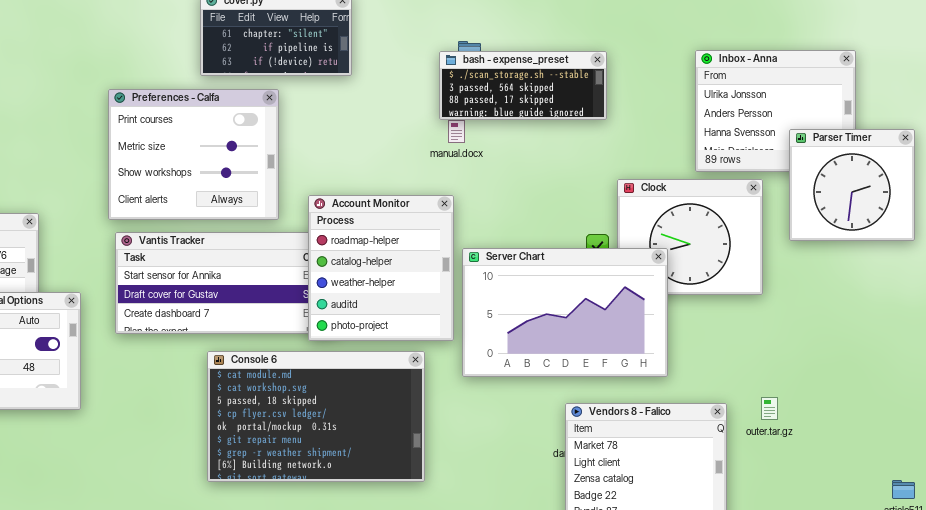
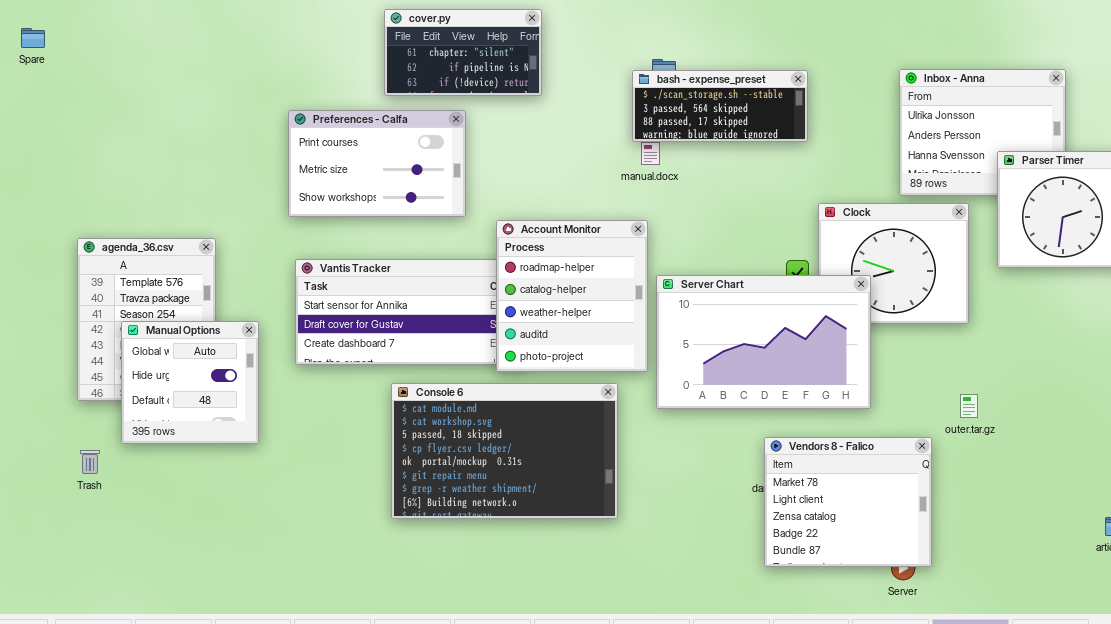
Preferences - Calfa: [108,89,279,220] -> [288,110,466,217], resized
outer.tar.gz: [761,397,778,420] -> [960,394,978,418], moved

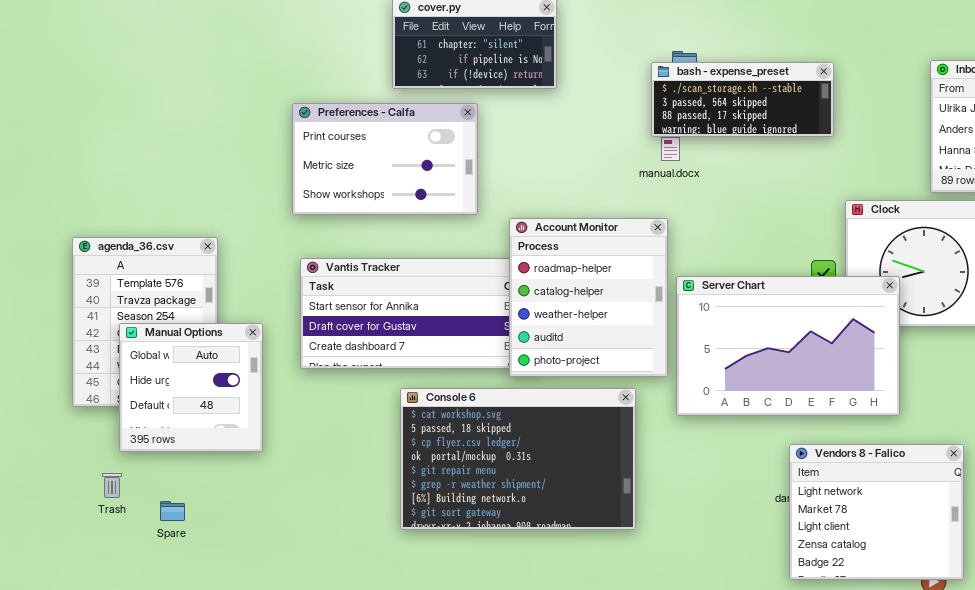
Spare: [21,28,45,48] -> [160,501,185,521], moved
Console 6: [391,383,618,519] -> [400,388,636,530], scrolled down 1 row
Vendors 8 - Falico: [764,437,932,567] -> [789,444,964,580], scrolled up 1 row
Trash: [80,450,100,474] -> [102,473,122,498], moved

